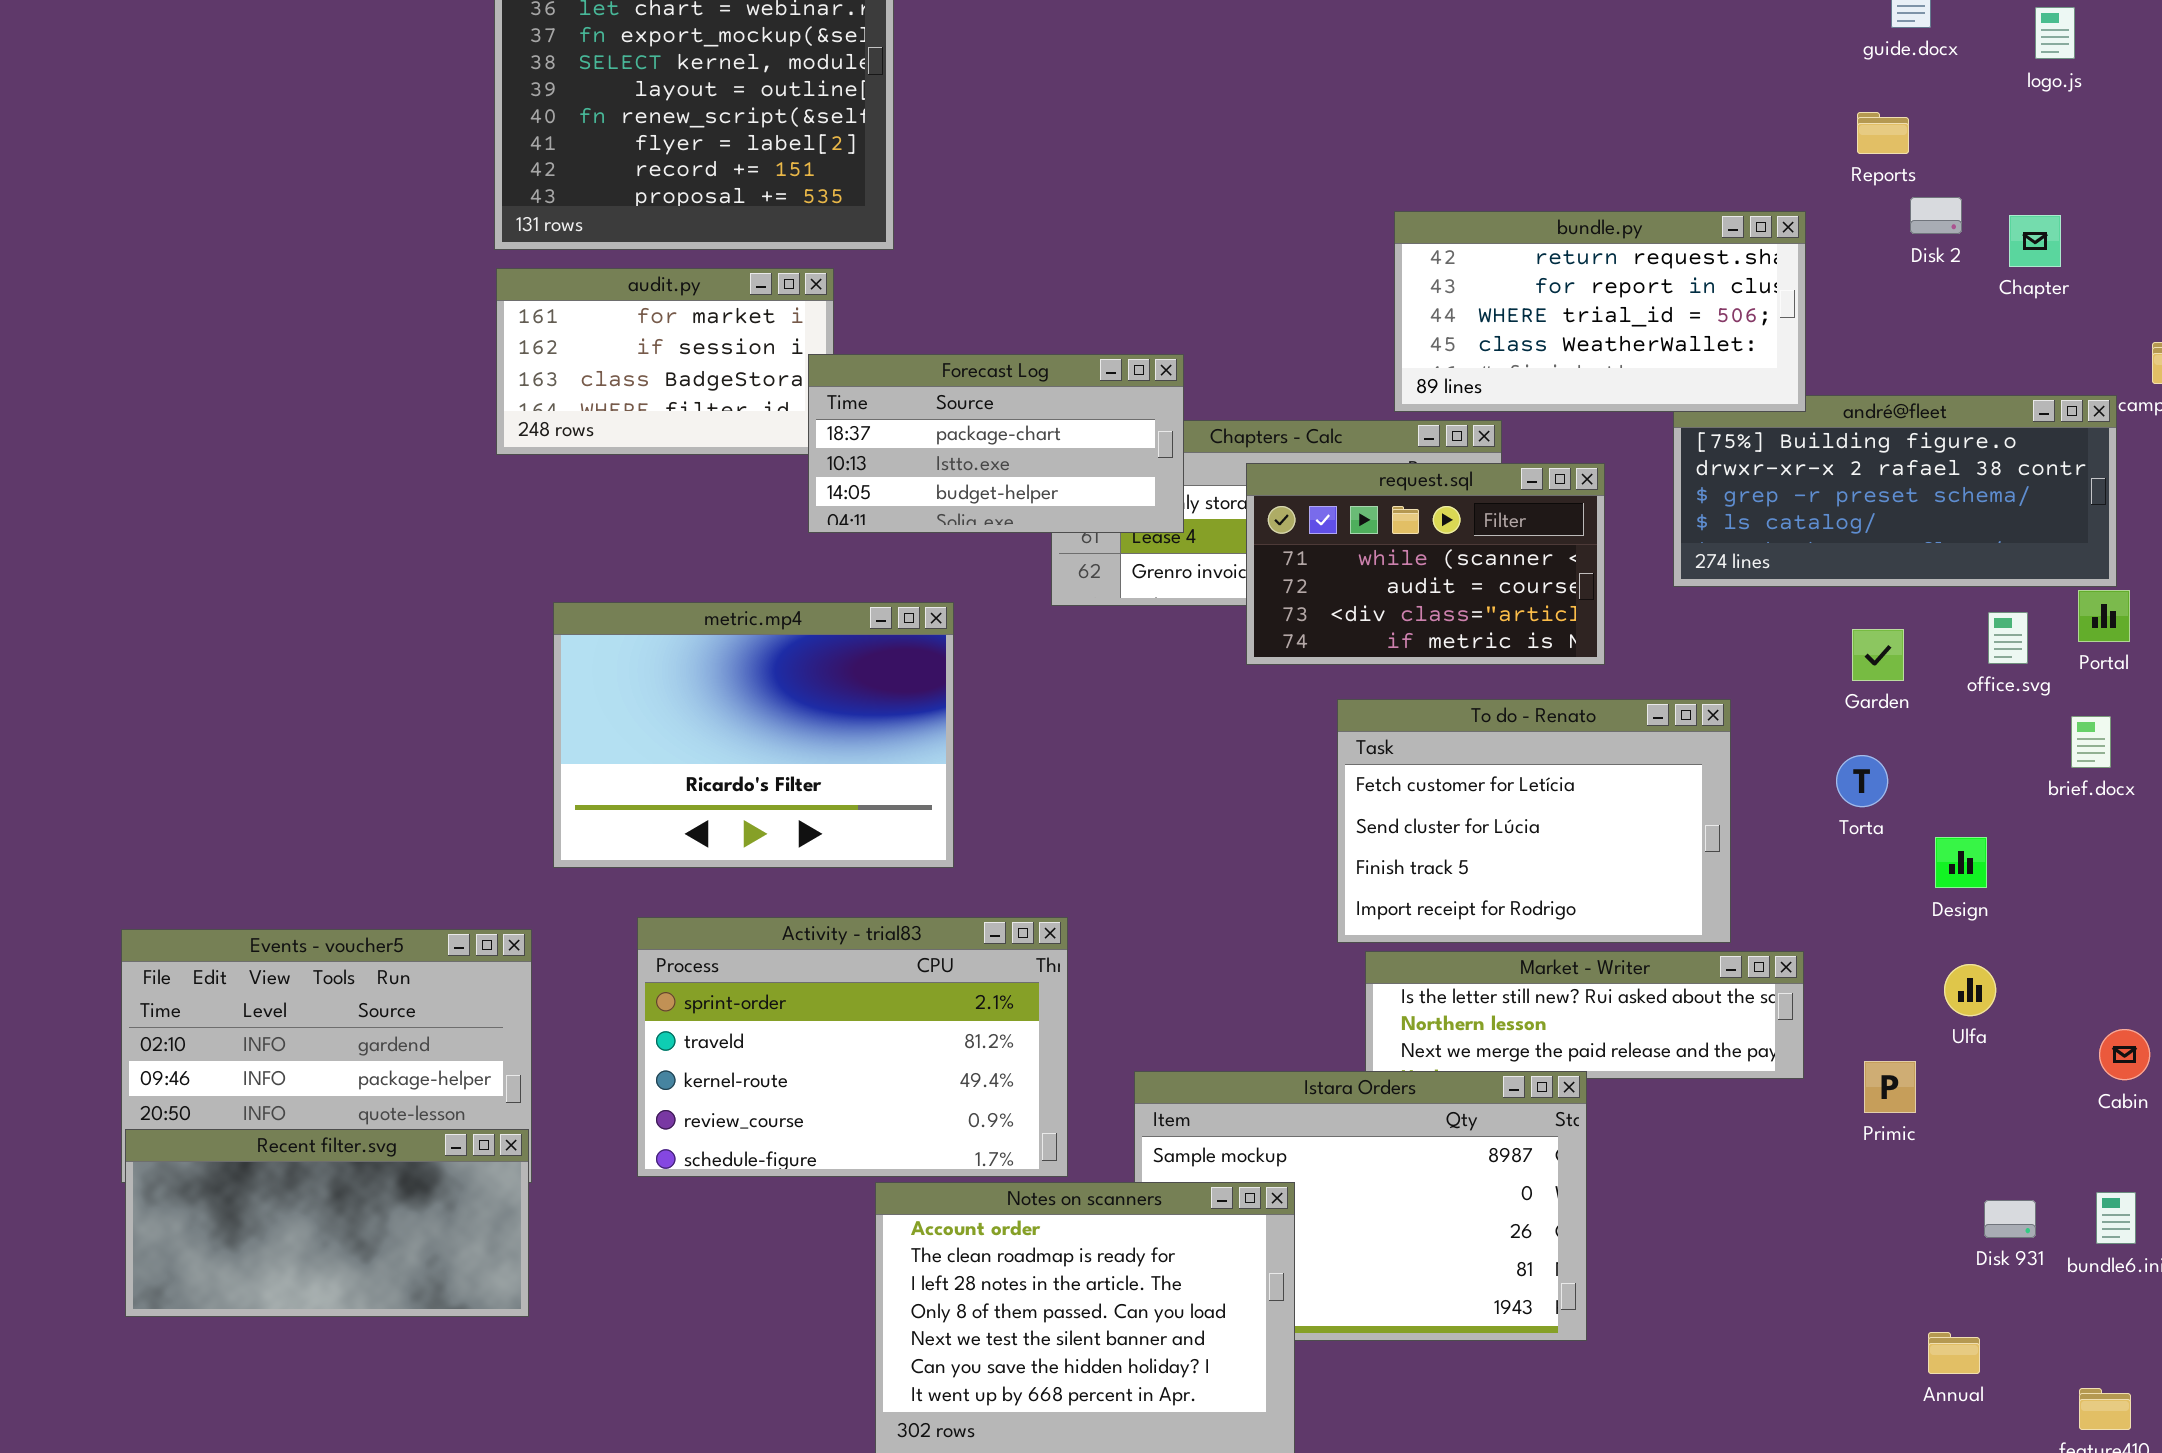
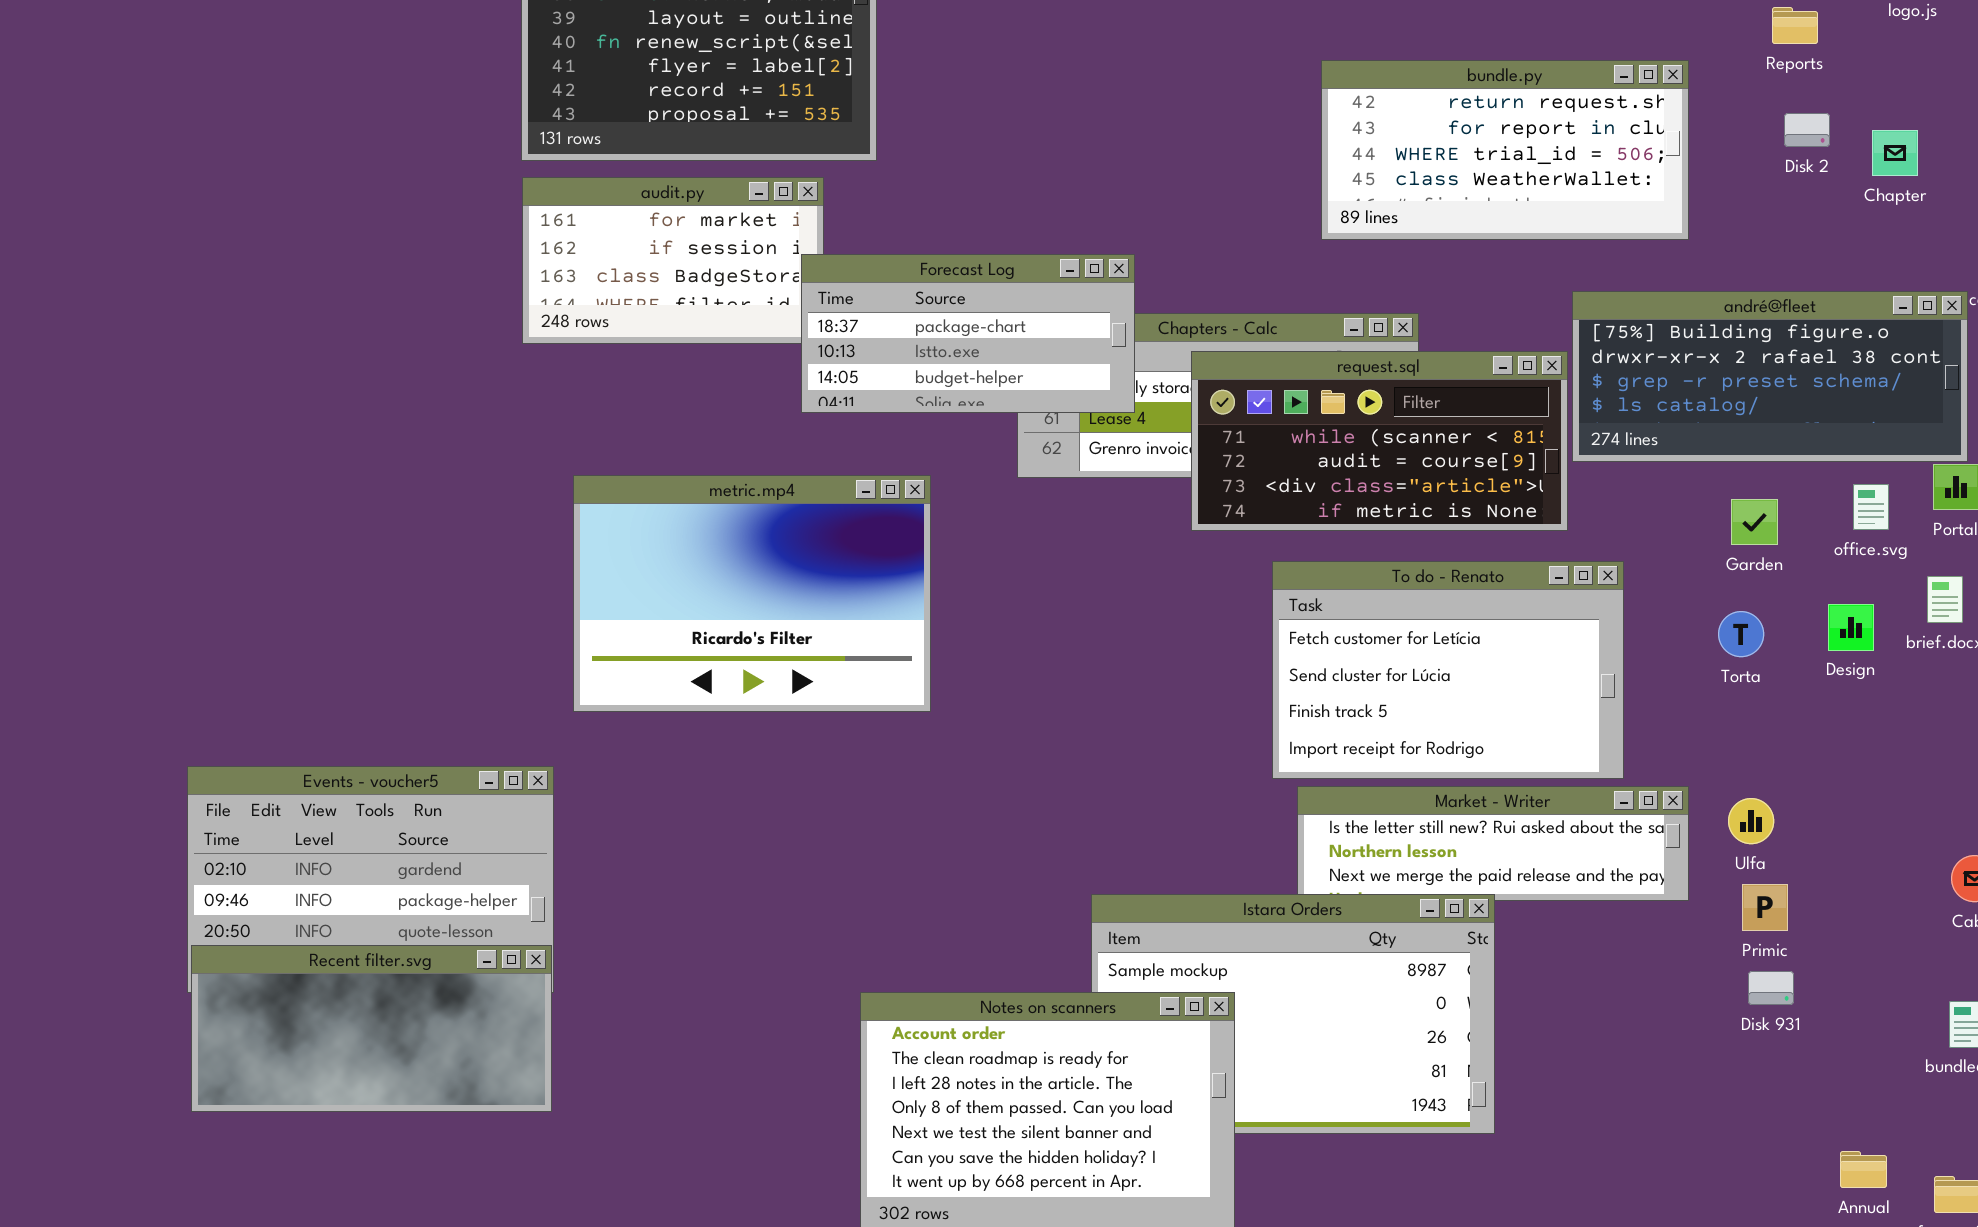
Reports: [1857,112,1909,154] -> [1772,7,1818,44], moved
bundle.py: [1394,211,1806,412] -> [1321,60,1689,240], moved
request.sql: [1246,463,1605,665] -> [1191,351,1568,531], resized
Design: [1935,837,1987,888] -> [1828,604,1874,651], moved
Activity - trial83: [637,917,1068,1177] -> none, closed
Ulfa: [1944,964,1996,1016] -> [1728,798,1774,844], moved
Disk 931: [1984,1200,2036,1238] -> [1748,971,1794,1005], moved
Annual: [1928,1332,1980,1374] -> [1840,1151,1887,1188], moved

